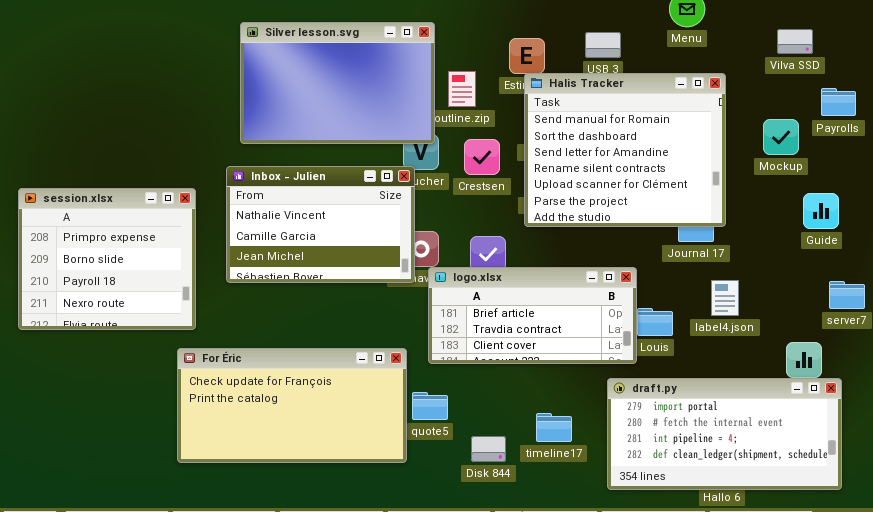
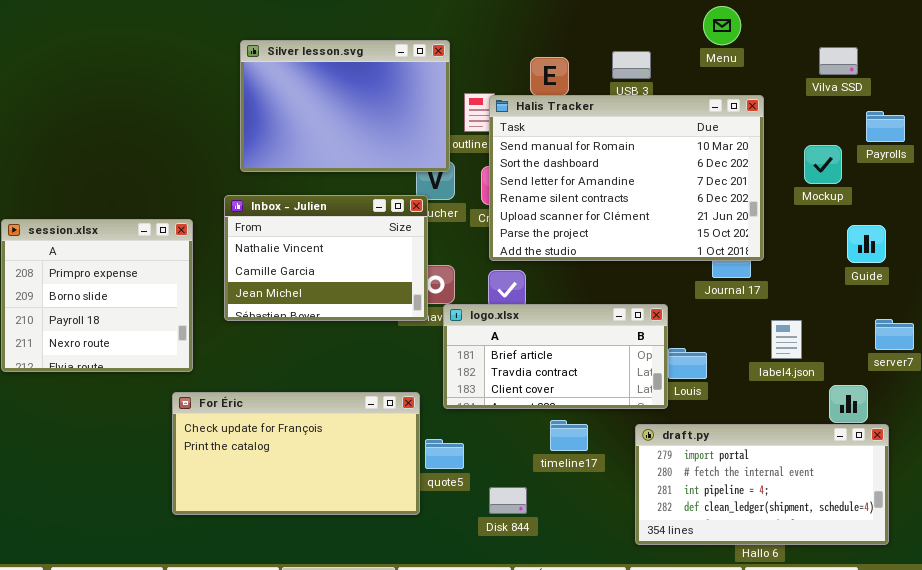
Halis Tracker: [524,73,726,227] -> [489,95,764,261], resized
label4.json: [711,280,739,316] -> [771,320,802,359], moved
timeline17: [536,413,572,442] -> [550,420,588,451], moved

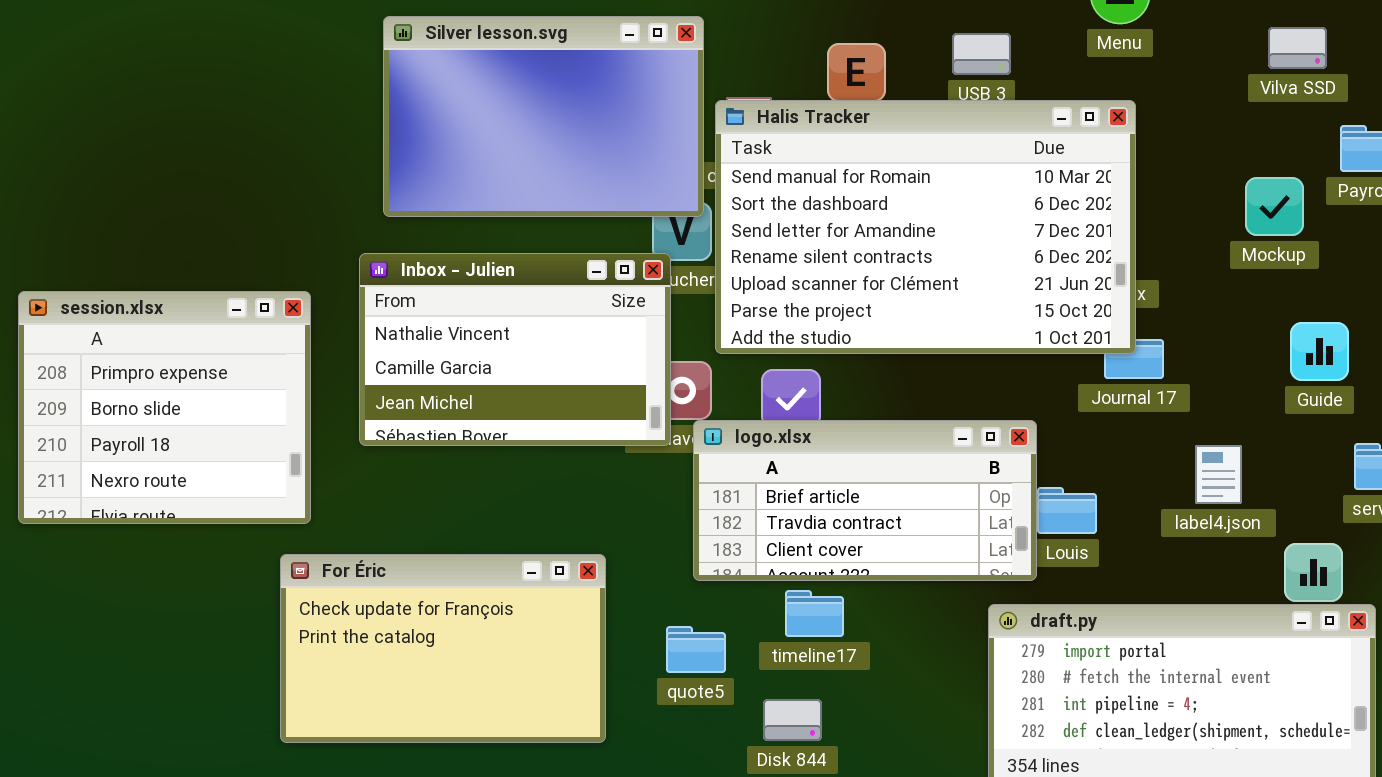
Halis Tracker: [489,95,764,261] -> [715,100,1136,354], moved
Guide: [847,225,886,263] -> [1290,322,1349,381], moved
For Éric: [172,392,420,515] -> [280,554,606,743], resized
timeline17: [550,420,588,451] -> [785,590,844,637], moved

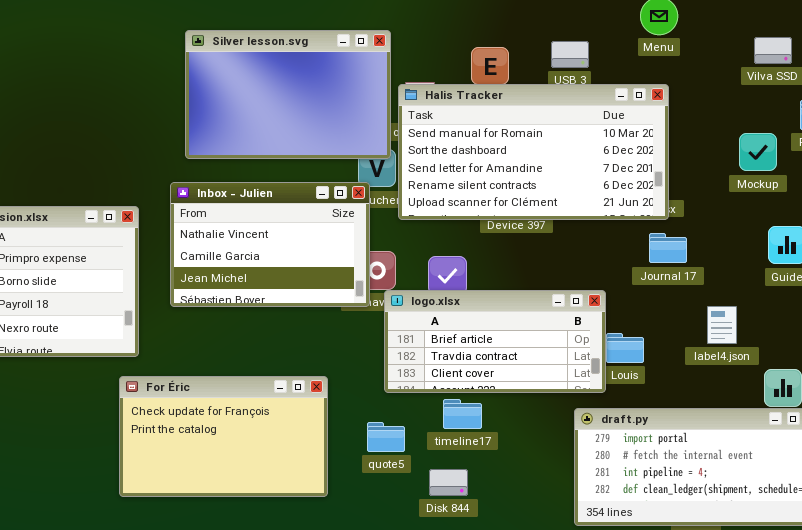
Halis Tracker: [715,100,1136,354] -> [398,84,669,220], resized

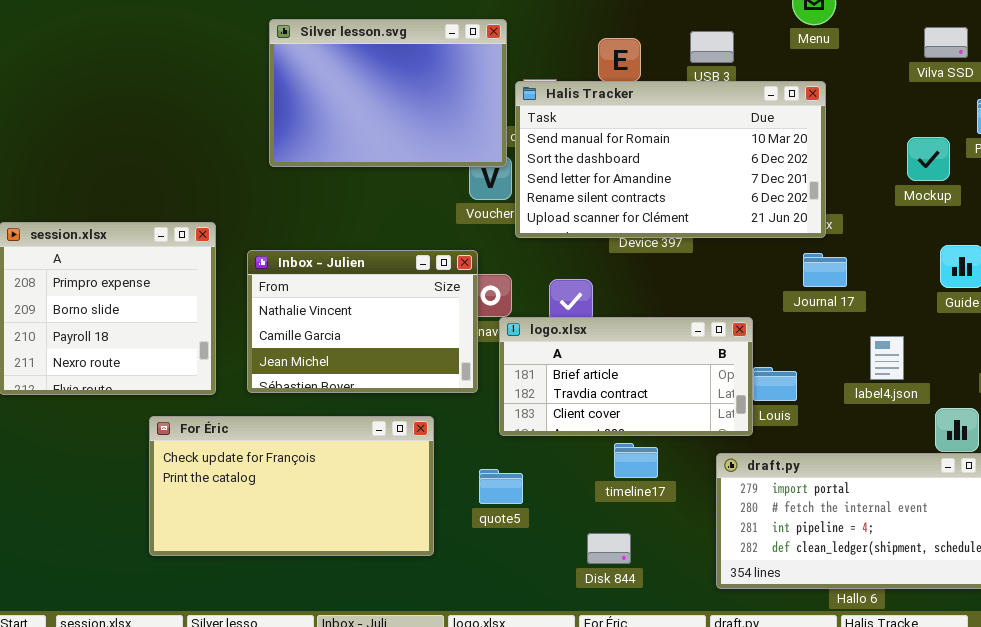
Inbox - Julien: [170,182,370,307] -> [247,250,478,393], moved
For Éric: [119,376,328,497] -> [149,416,434,556], resized
timeline17: [443,399,482,429] -> [614,443,658,478], moved
Disk 844: [429,469,468,496] -> [587,533,631,564], moved

